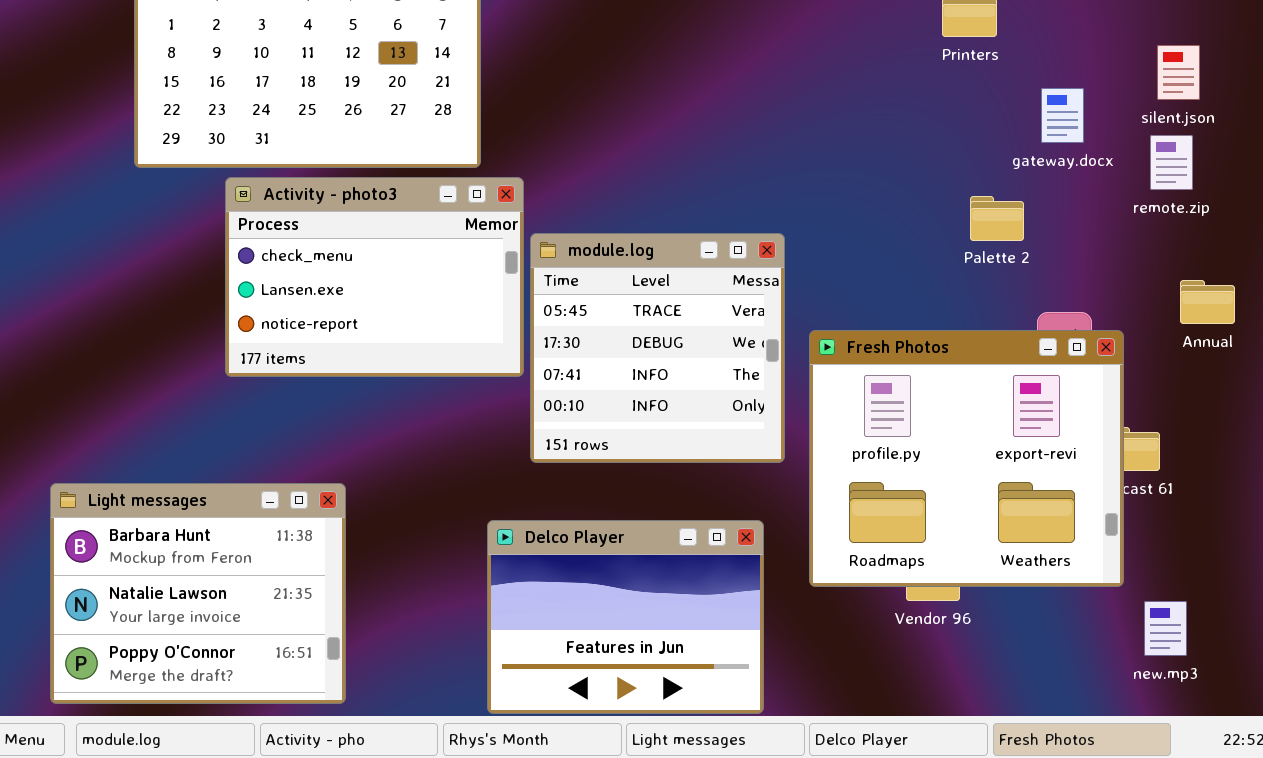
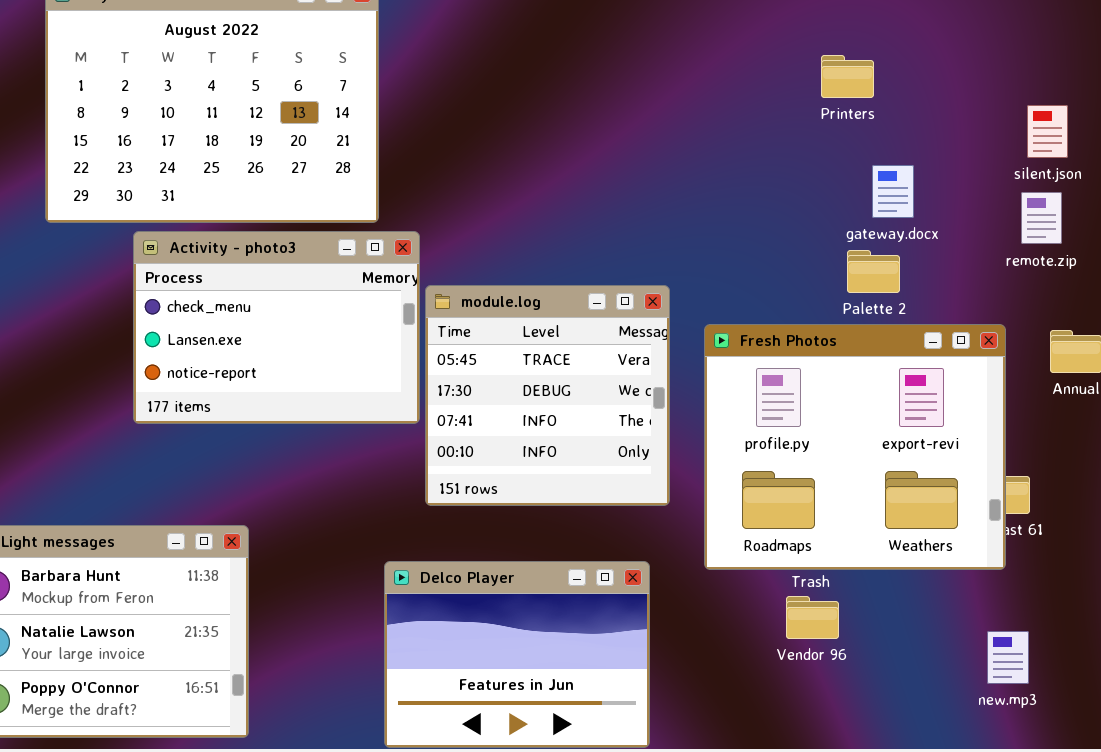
gateway.docx: [1041,88,1084,143] -> [872,165,914,218], moved
Fresh Photos: [809,330,1124,587] -> [704,324,1006,570], moved
new.mp3: [1144,601,1187,656] -> [987,631,1029,684], moved

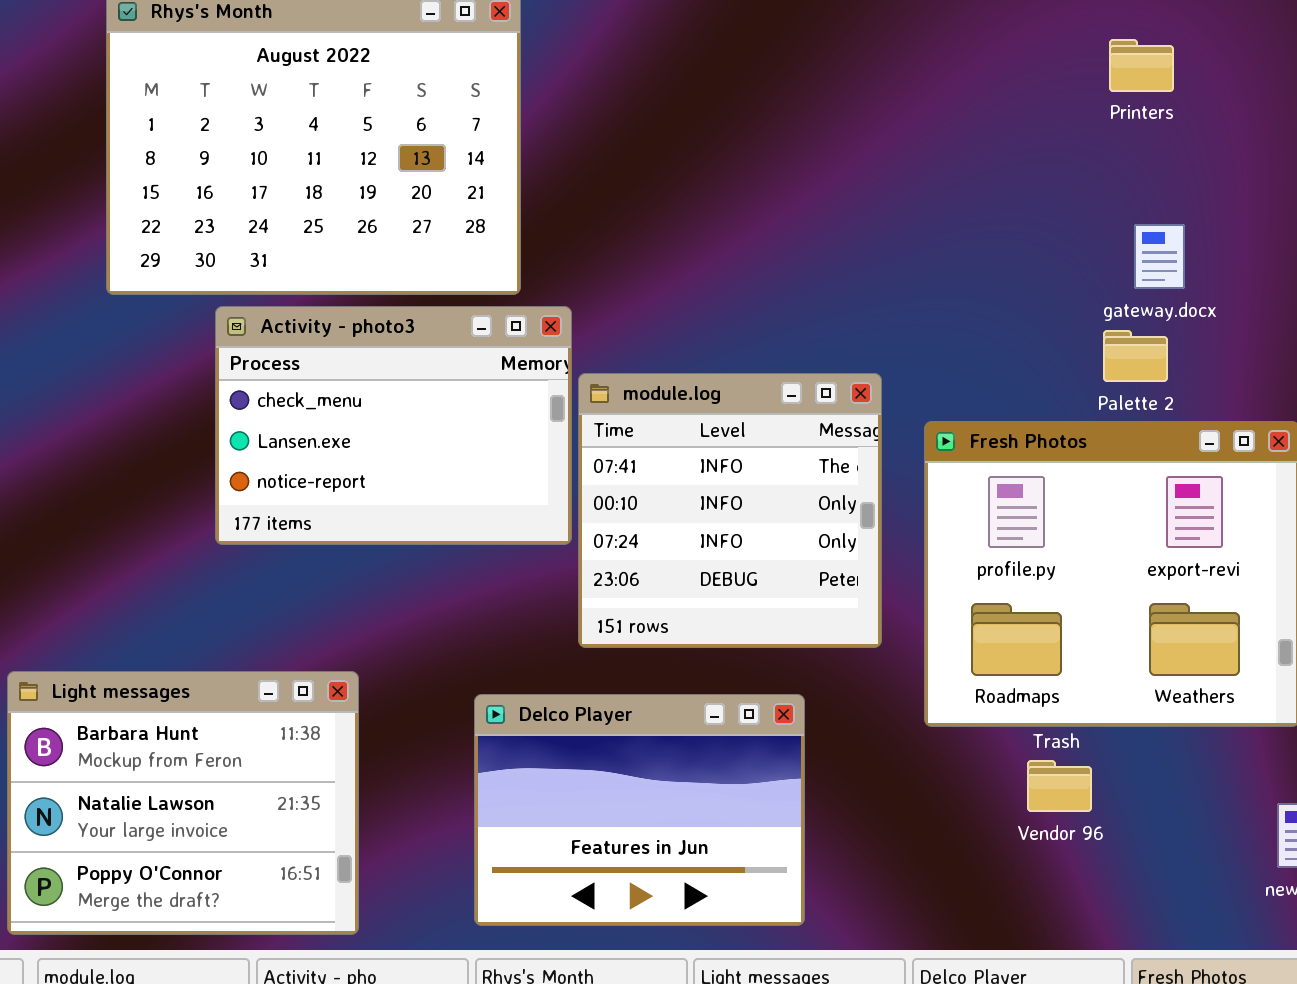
Printers: [821,55,874,98] -> [1109,39,1174,92], moved
module.log: [425,285,670,506] -> [578,373,882,648], scrolled down 2 rows
Delco Player: [384,561,650,748] -> [474,694,805,926], moved

